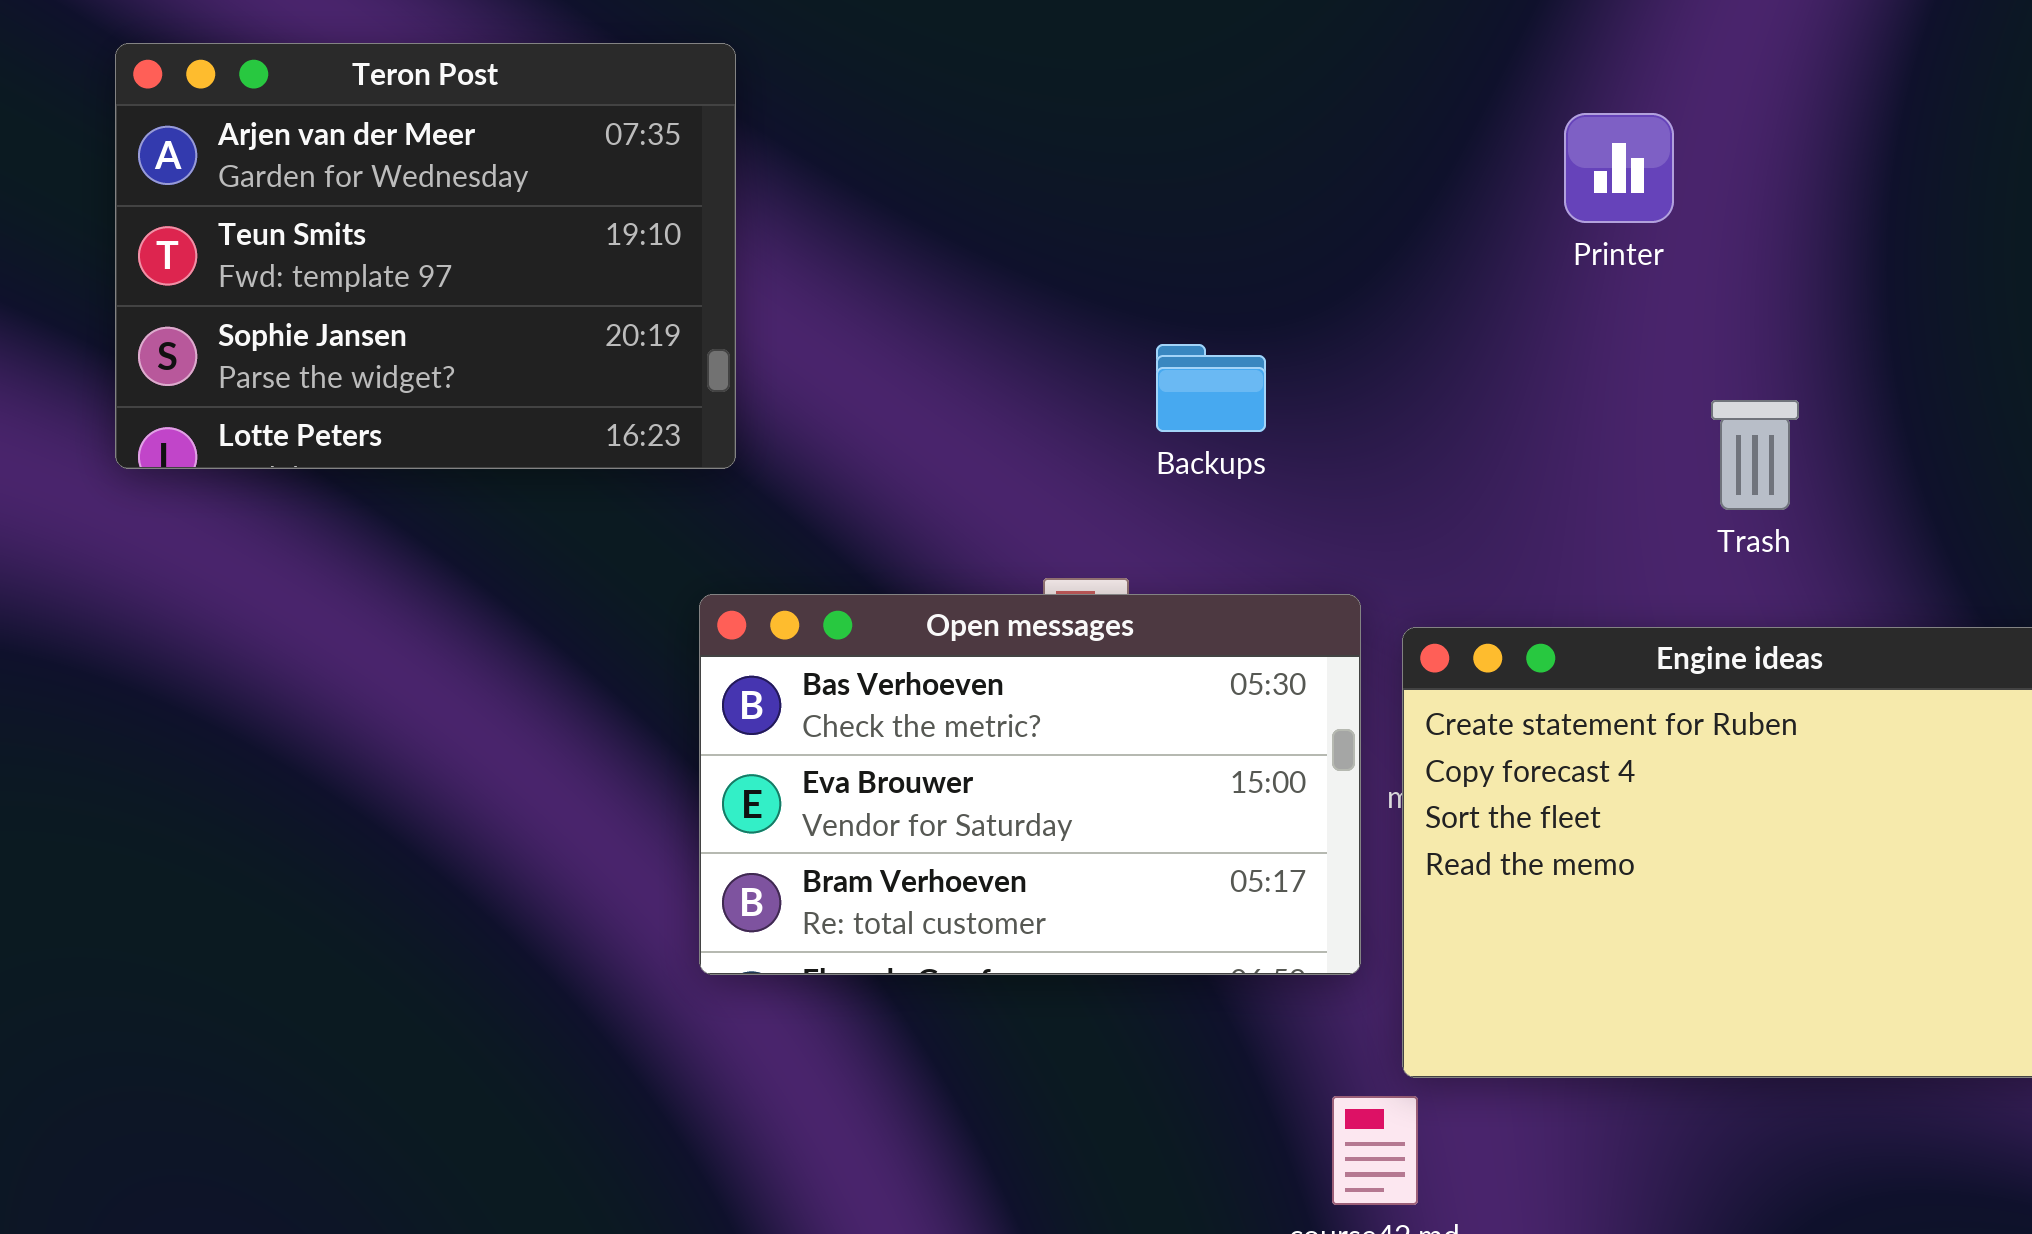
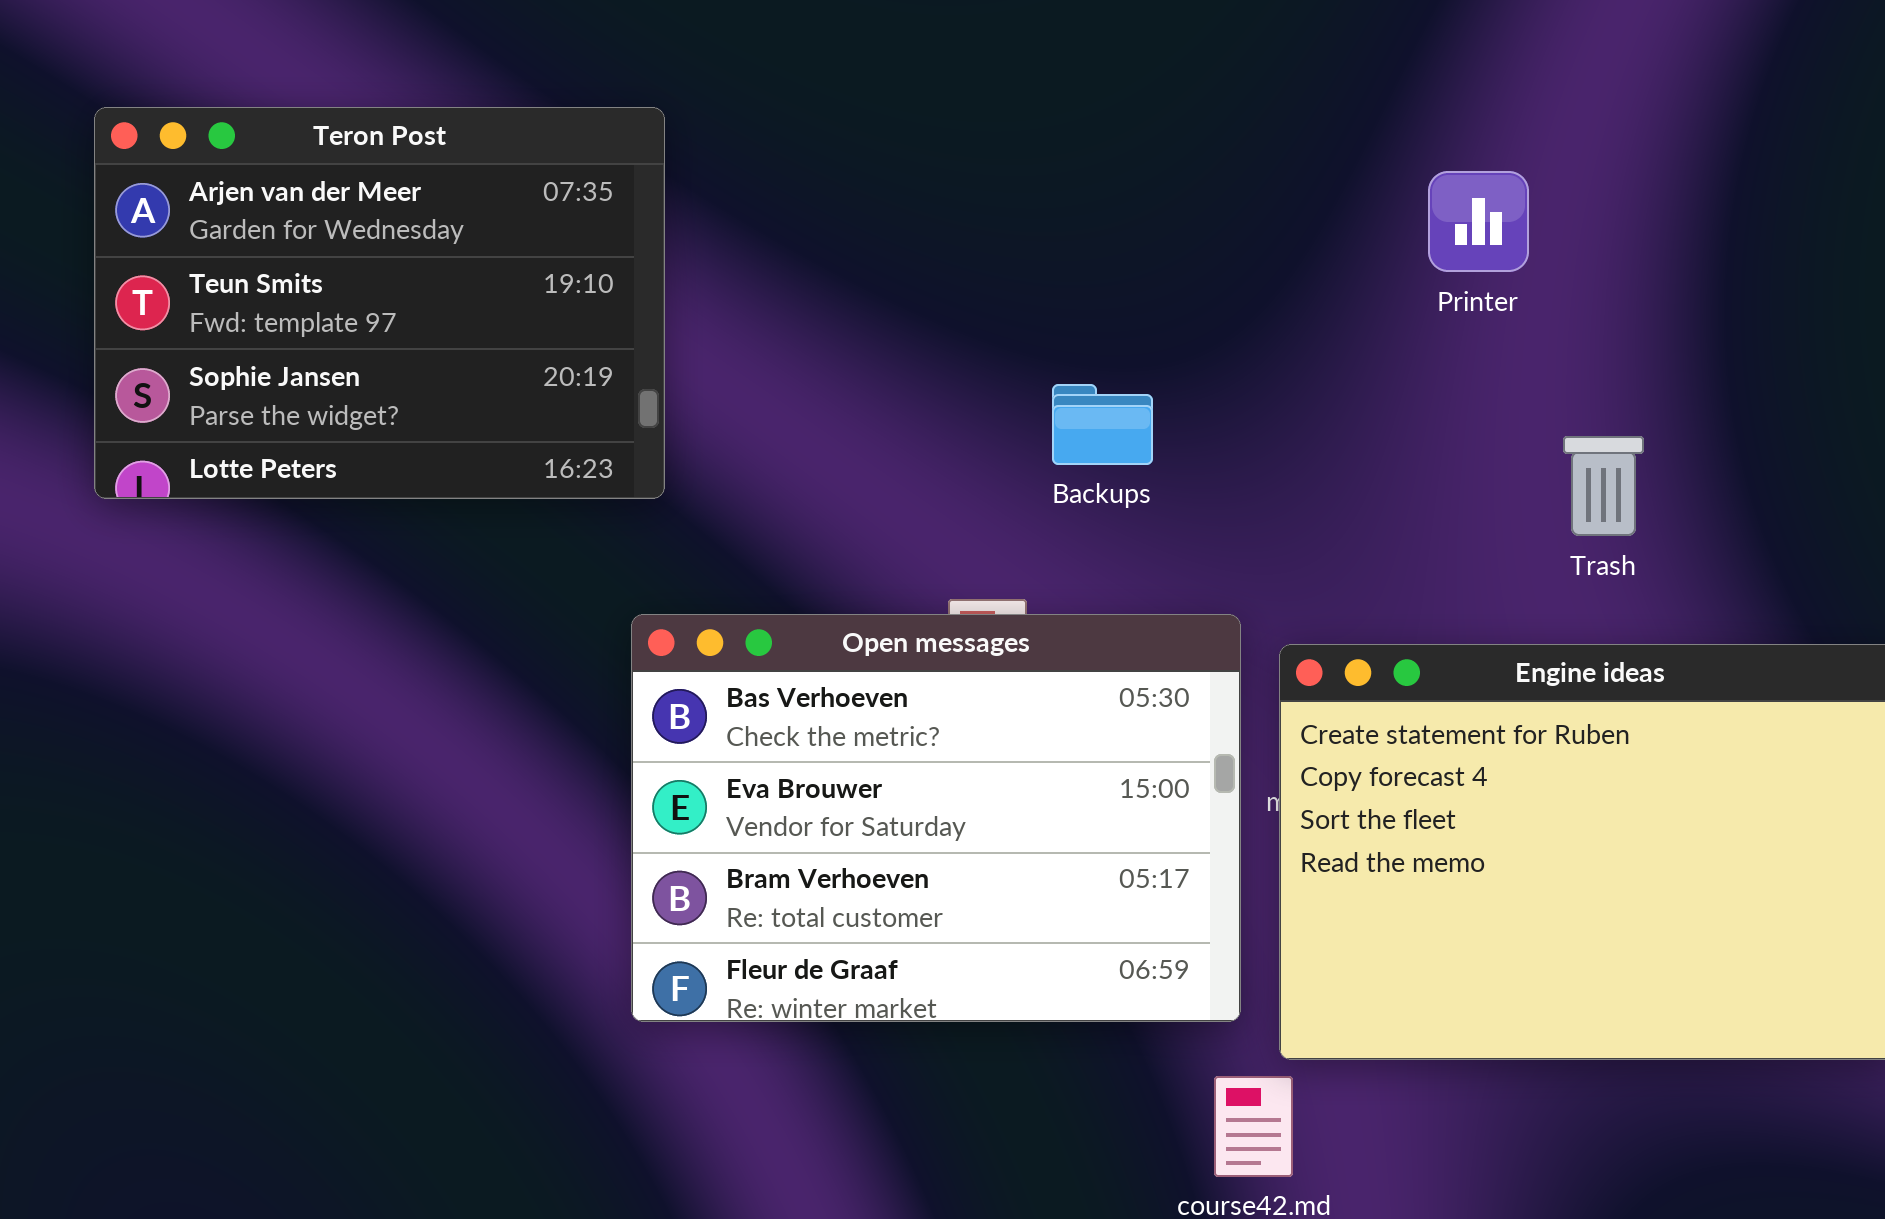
Open messages: [699,594,1361,975] -> [631,614,1241,1022], resized

